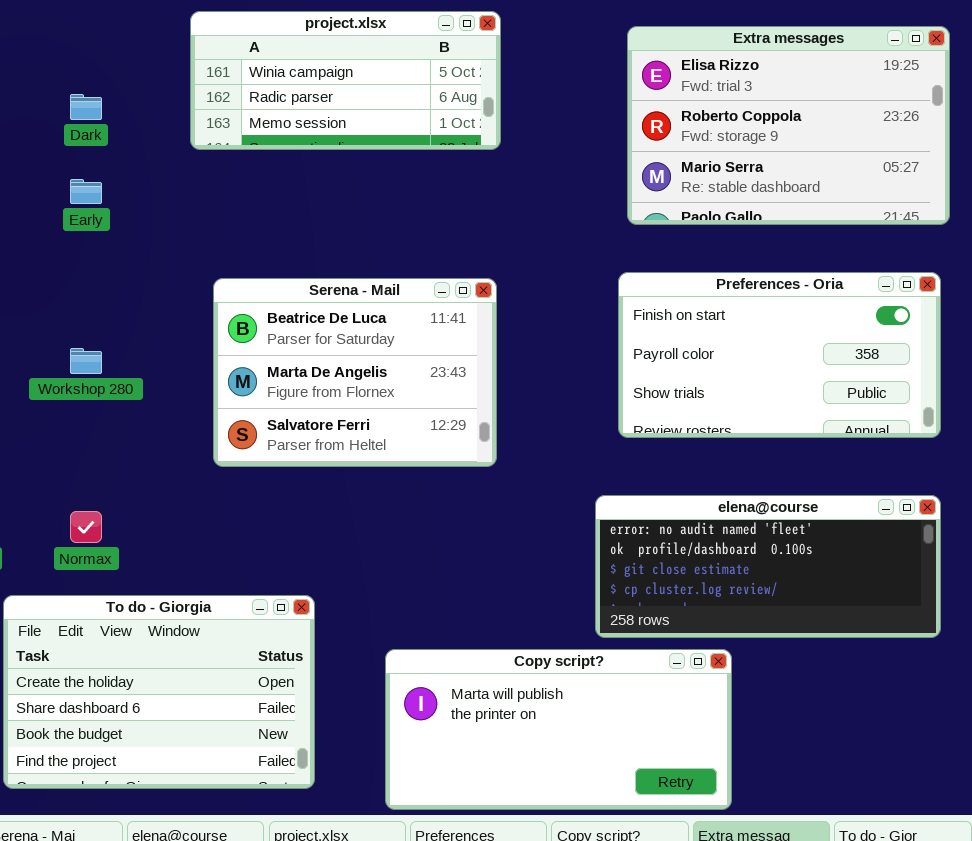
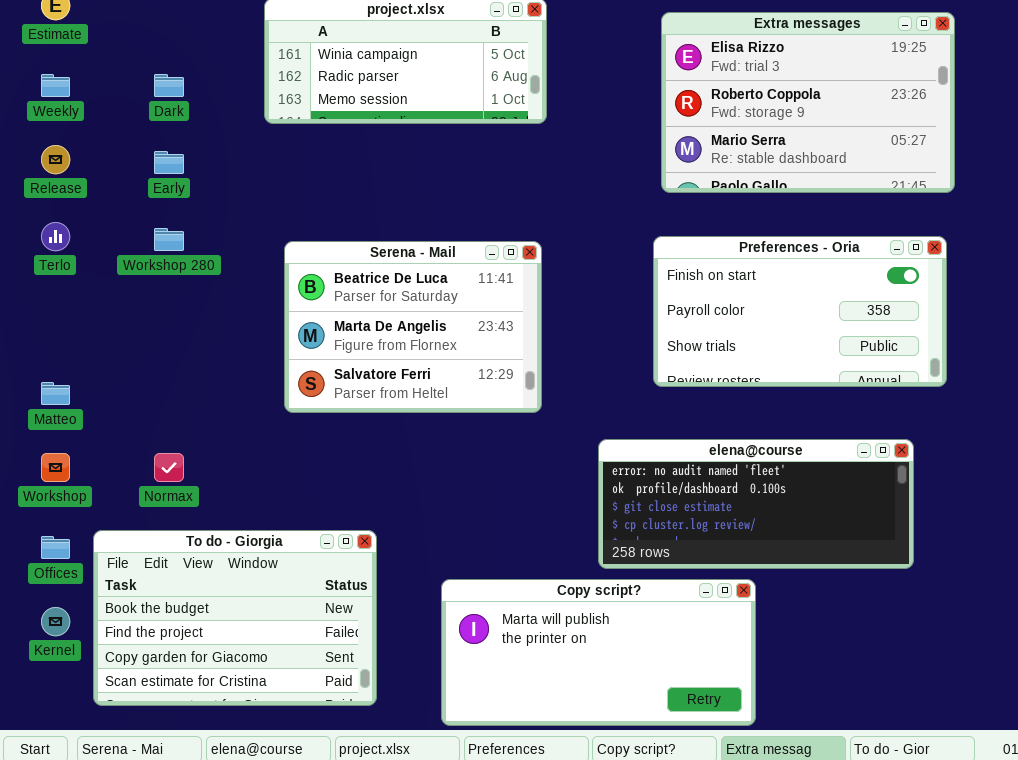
Workshop 280: [70,348,102,374] -> [154,228,184,251], moved
elena@course: [595,495,941,638] -> [598,439,914,569], moved
To do - Giorgia: [3,595,315,789] -> [93,530,377,706], scrolled down 2 rows

